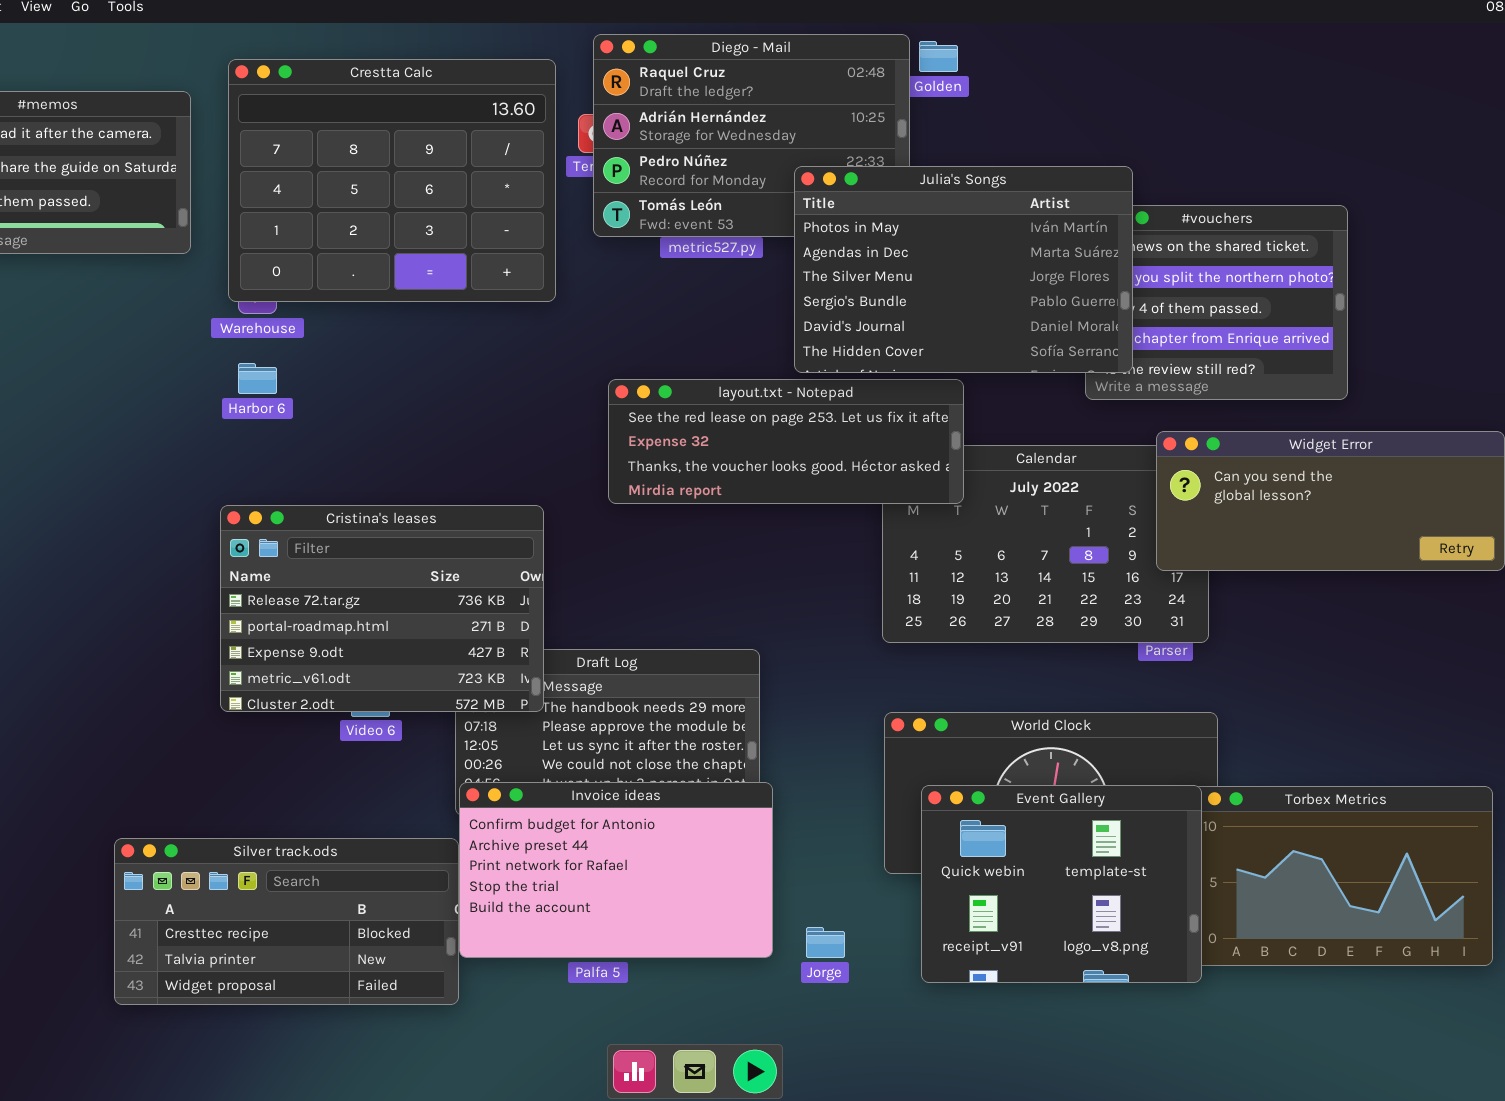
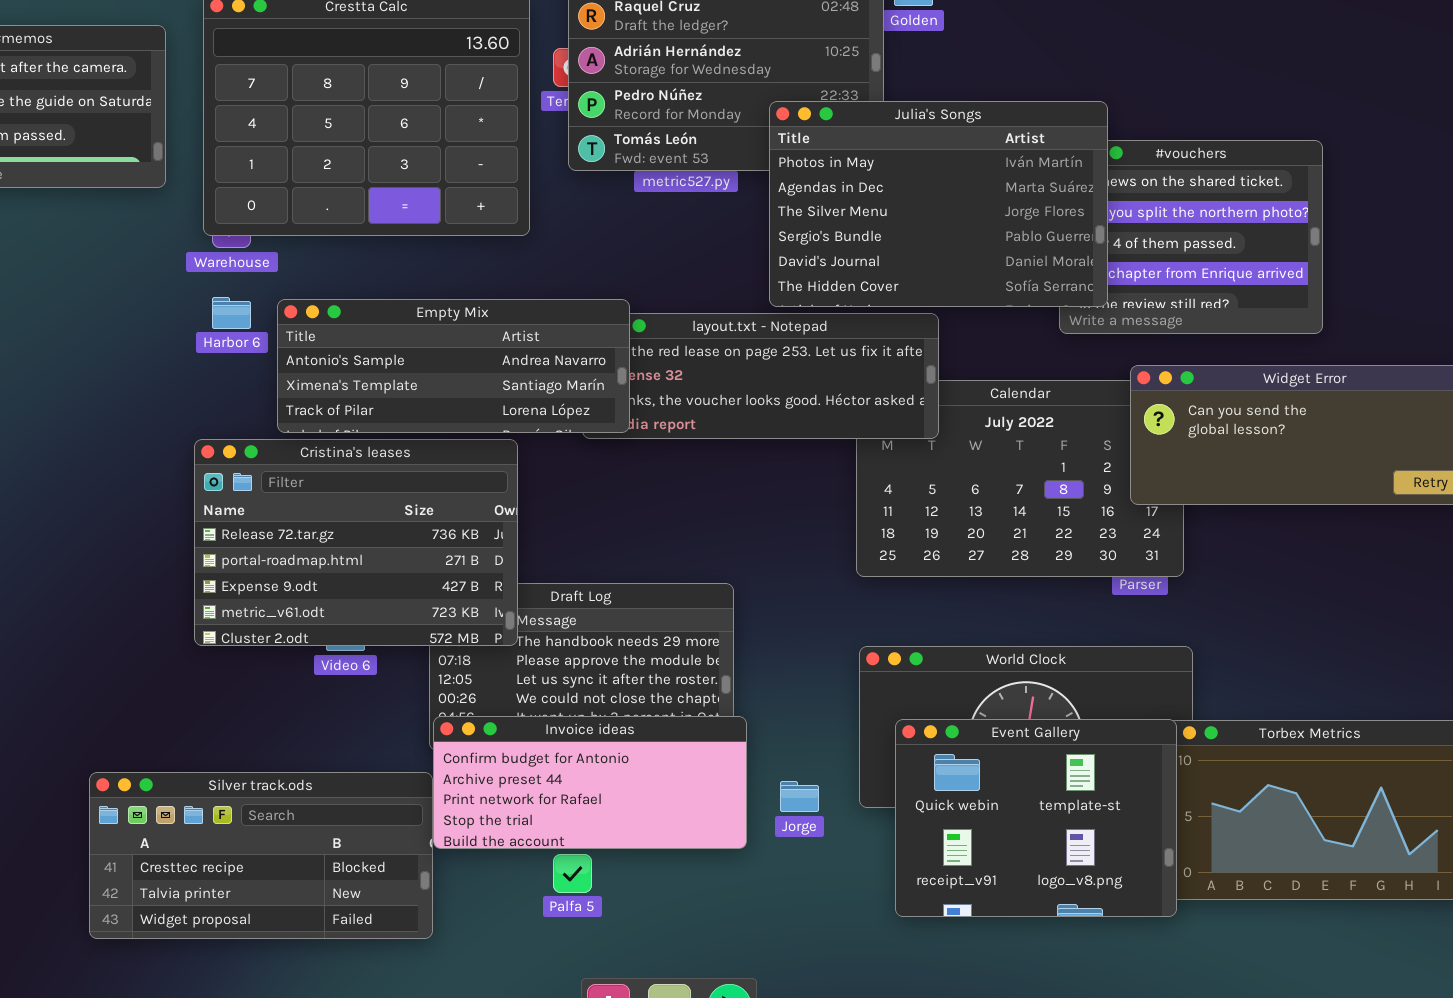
Empty Mix: none -> [277,299,630,433], opened
Invoice ideas: [459,782,773,958] -> [433,716,747,849], resized
Jorge: [806,927,845,958] -> [780,781,819,812], moved

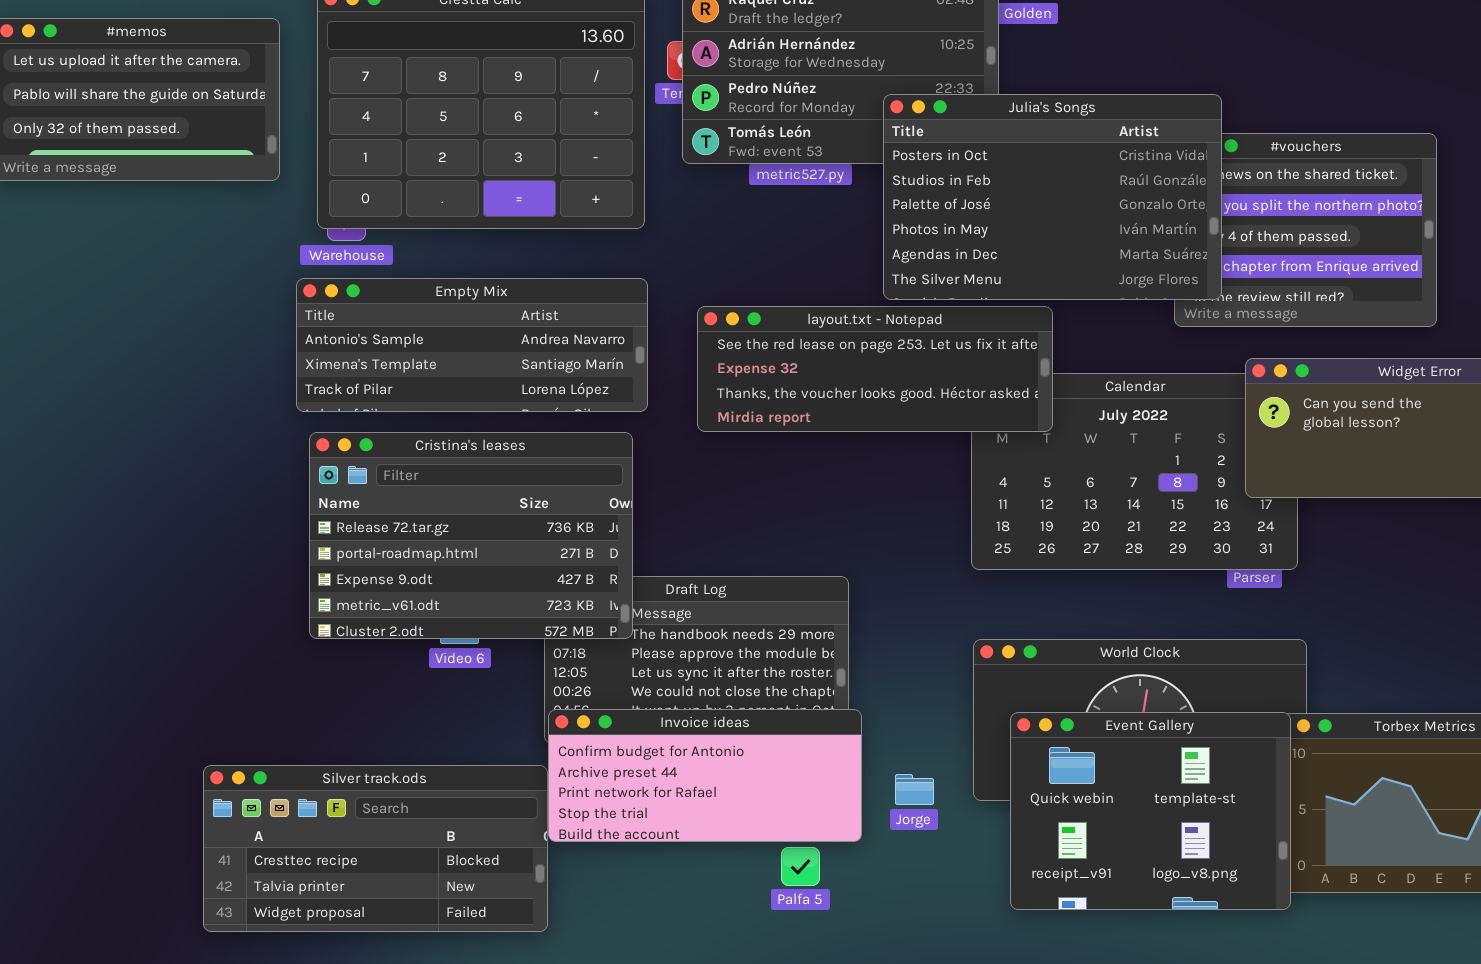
Julia's Songs: [769,101,1108,307] -> [883,94,1222,300], scrolled up 3 rows
Empty Mix: [277,299,630,433] -> [296,278,648,412], moved
Palfa 5: [553,854,592,893] -> [781,847,820,886], moved

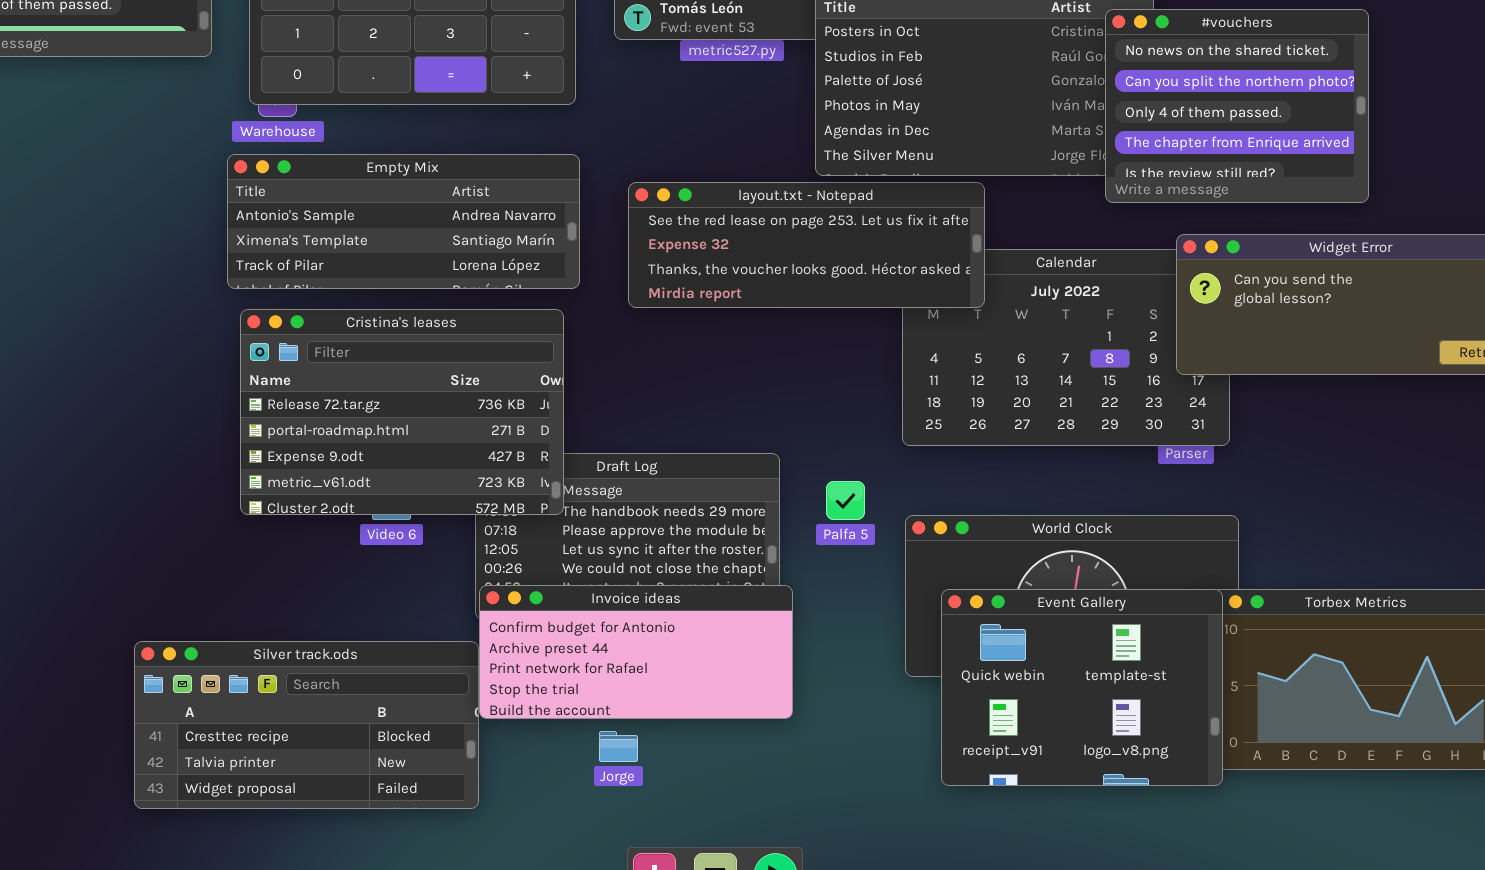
#vouchers: [1174,133,1437,327] -> [1105,9,1369,203], raised
Jorge: [895,774,934,805] -> [599,731,638,762], moved
Palfa 5: [781,847,820,886] -> [826,481,865,520], moved

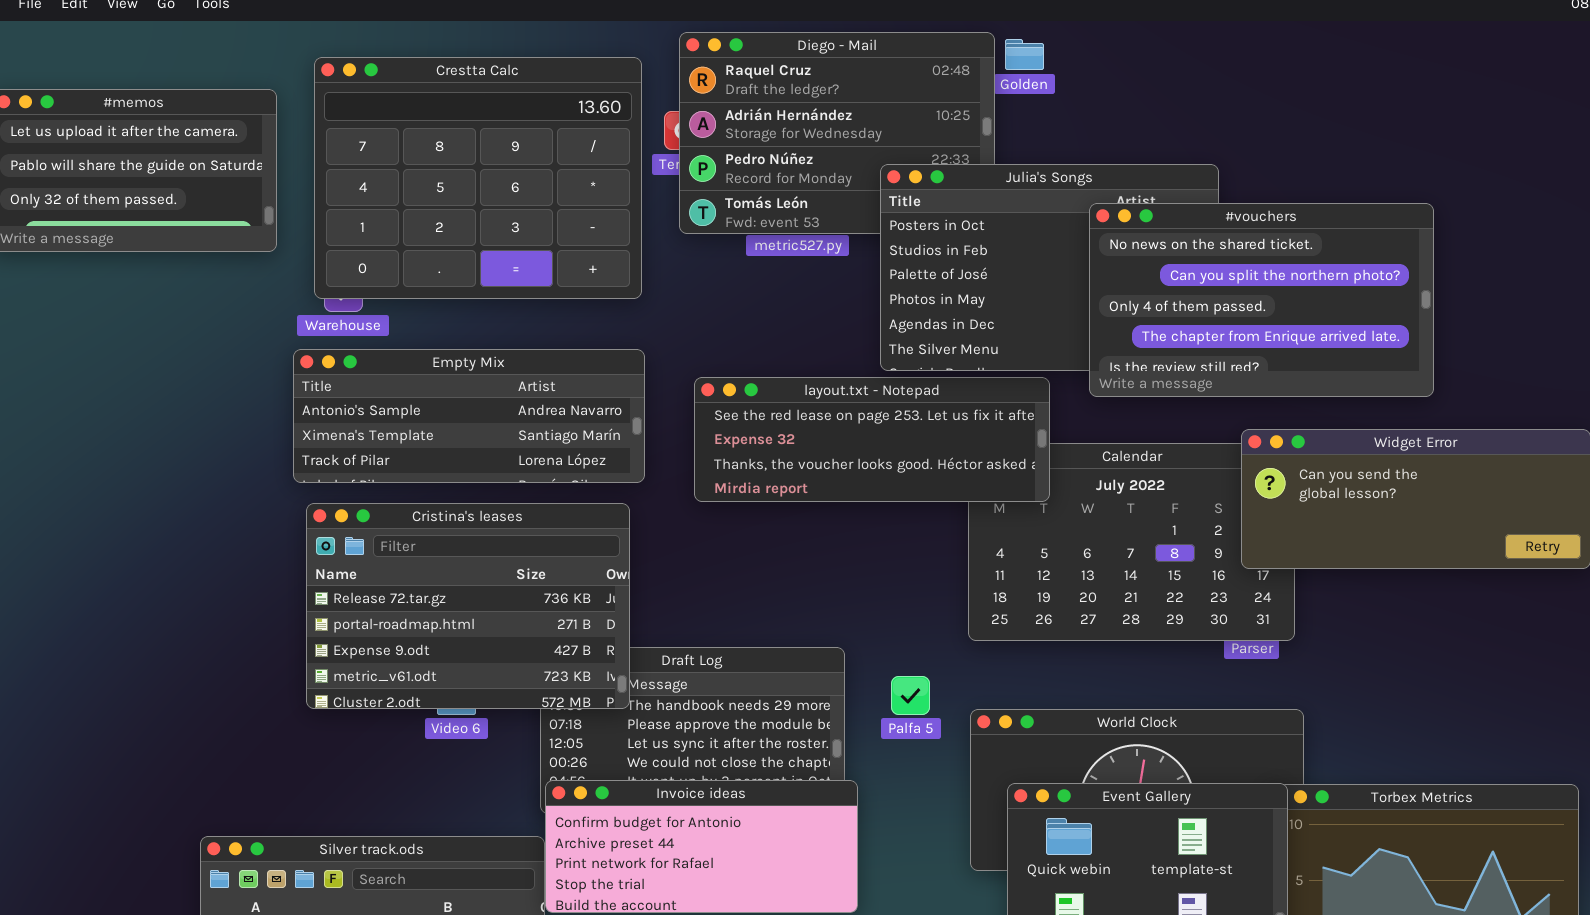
#vouchers: [1105,9,1369,203] -> [1089,203,1434,397], resized

